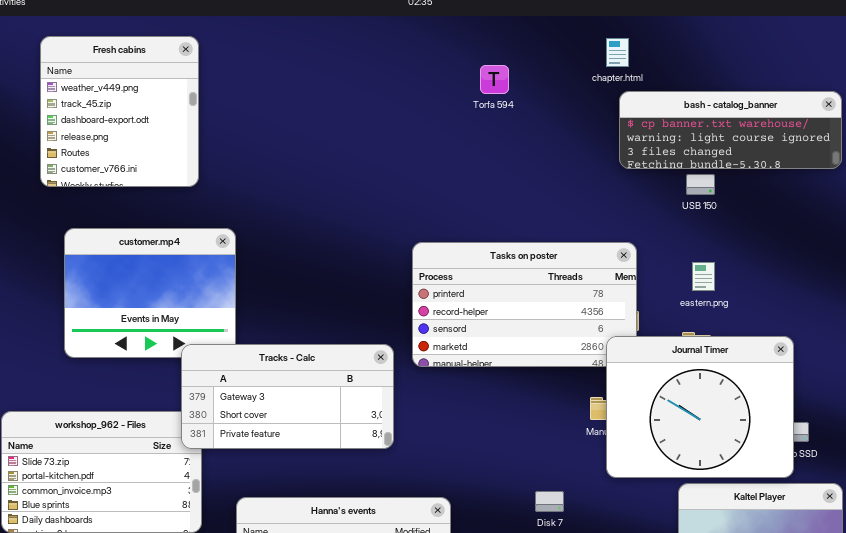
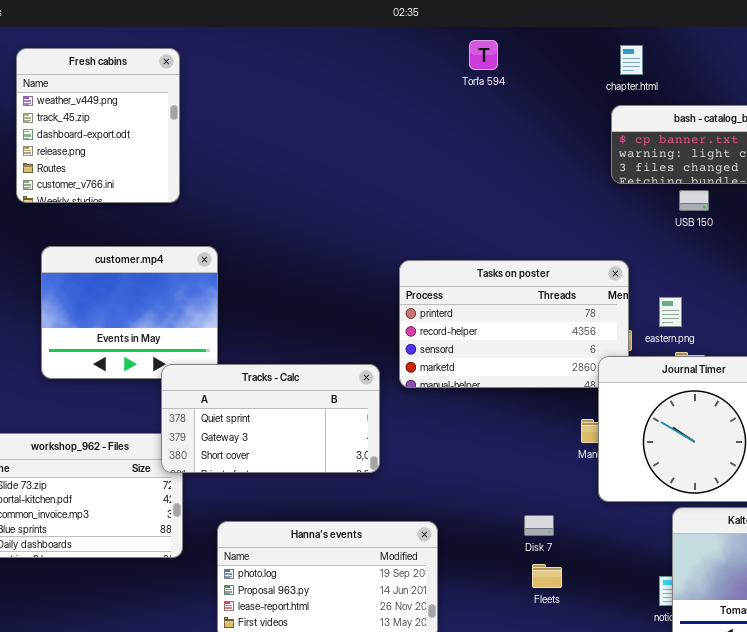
chapter.html: [606,38,629,67] -> [620,45,643,75], moved
Torfa 594: [480,65,509,94] -> [469,40,498,70], moved
eastern.png: [692,262,715,291] -> [659,297,682,327], moved
Tracks - Calc: [181,344,394,449] -> [161,364,380,473], scrolled up 1 row

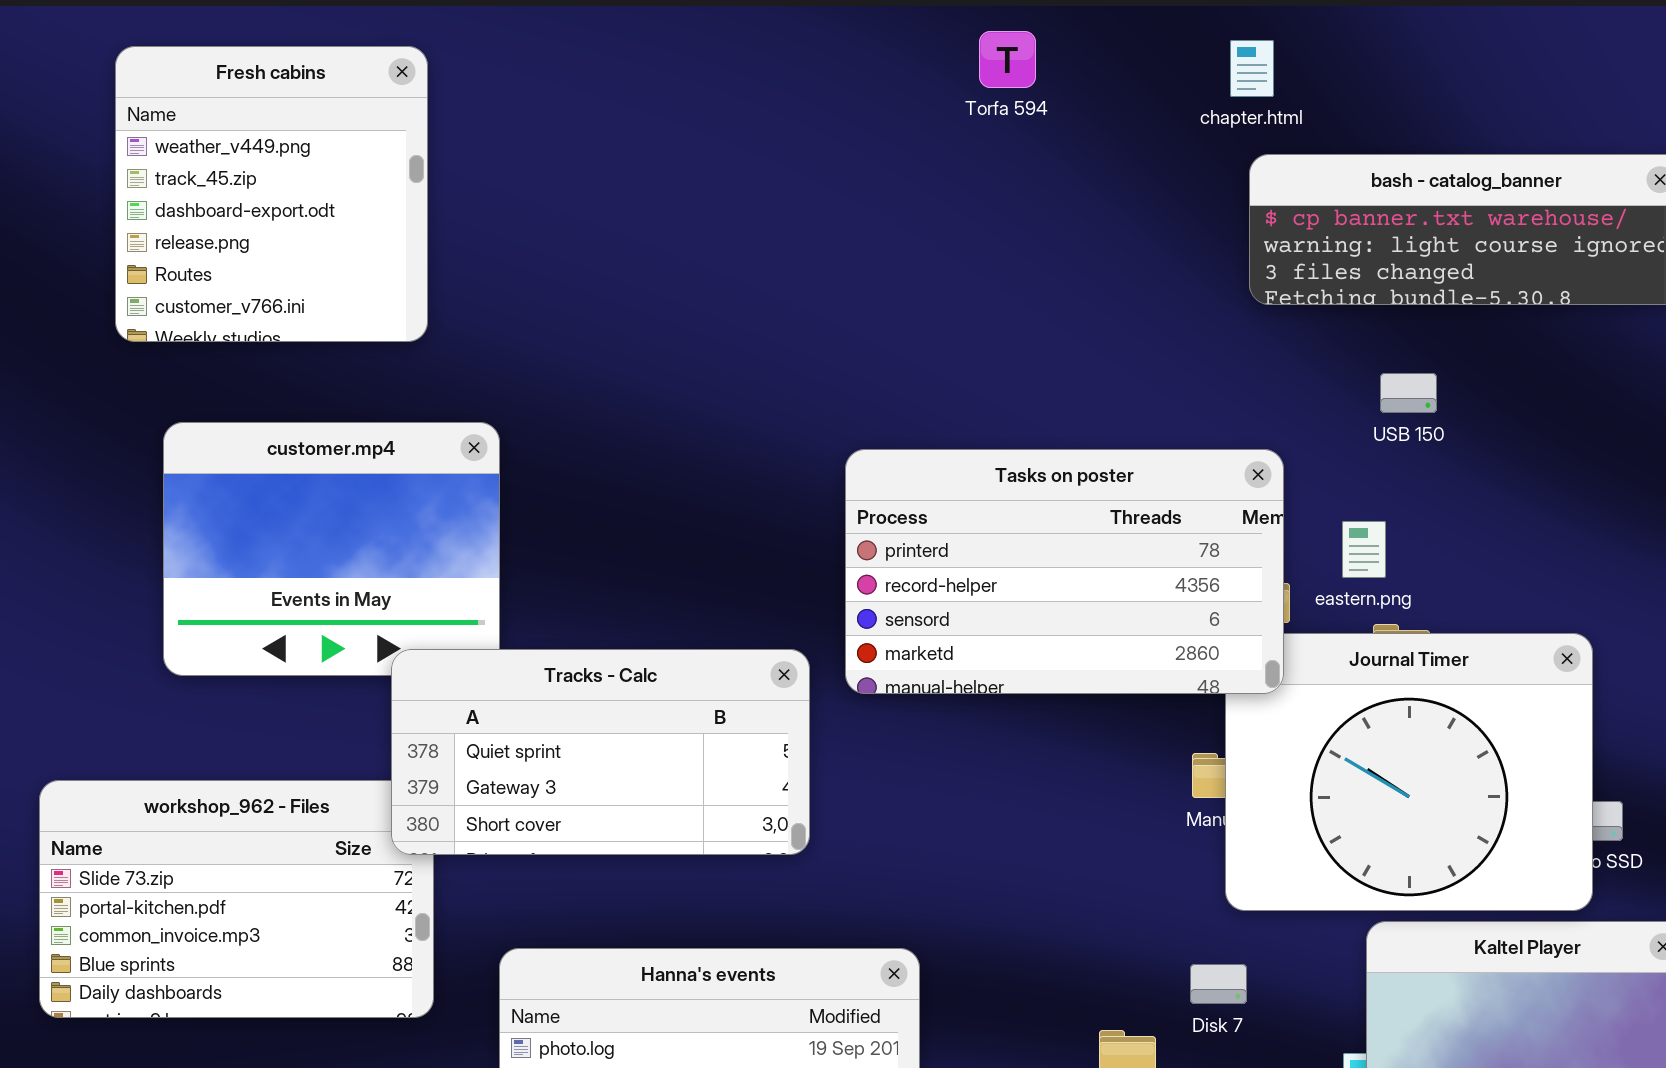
chapter.html: [620,45,643,75] -> [1230,40,1274,97], moved
USB 150: [679,190,709,211] -> [1380,373,1437,413], moved
Tasks on poster: [399,260,629,388] -> [845,449,1284,694], raised
Disk 7: [524,515,554,536] -> [1190,964,1247,1004], moved

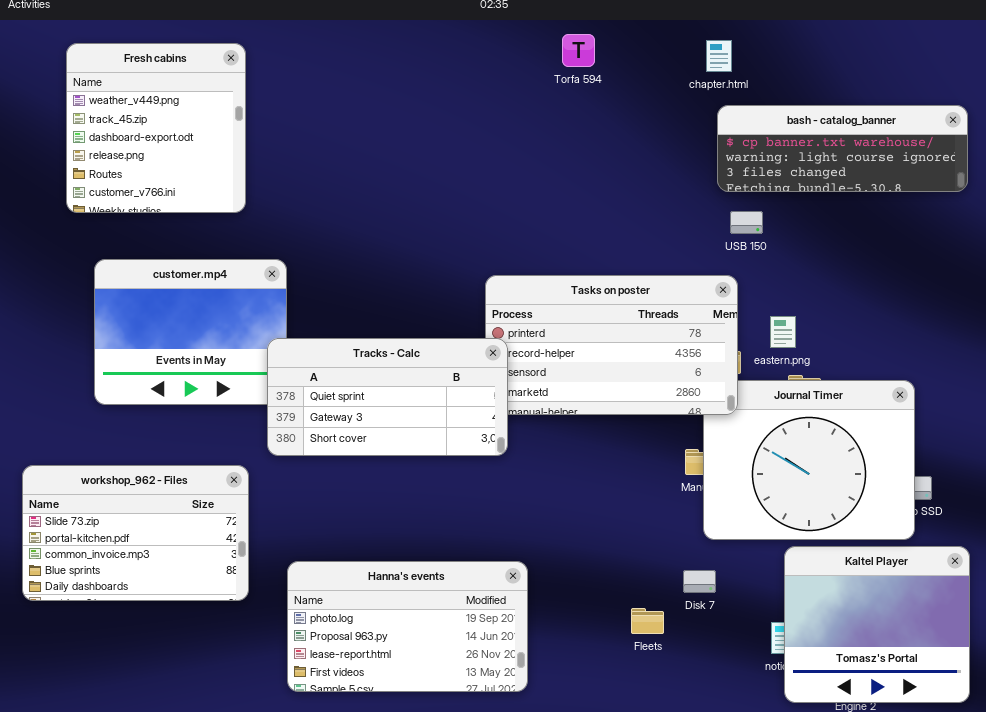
USB 150: [1380,373,1437,413] -> [730,211,763,234], moved
Tracks - Calc: [391,649,810,855] -> [267,338,508,456], moved

